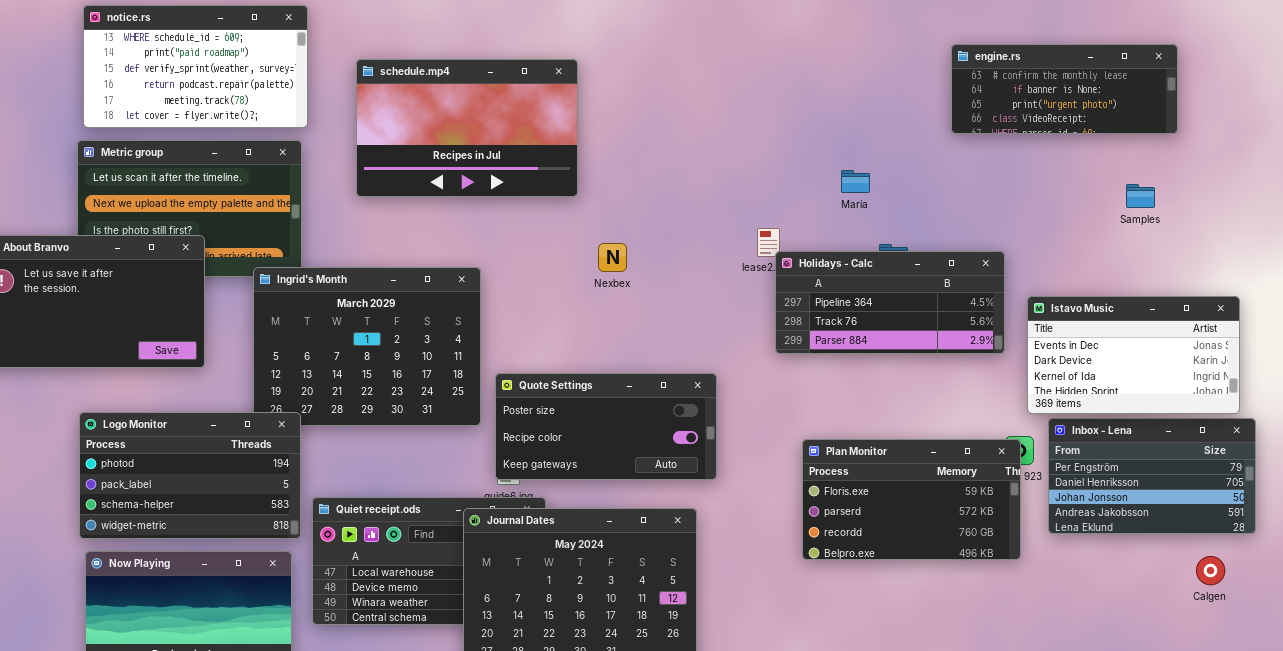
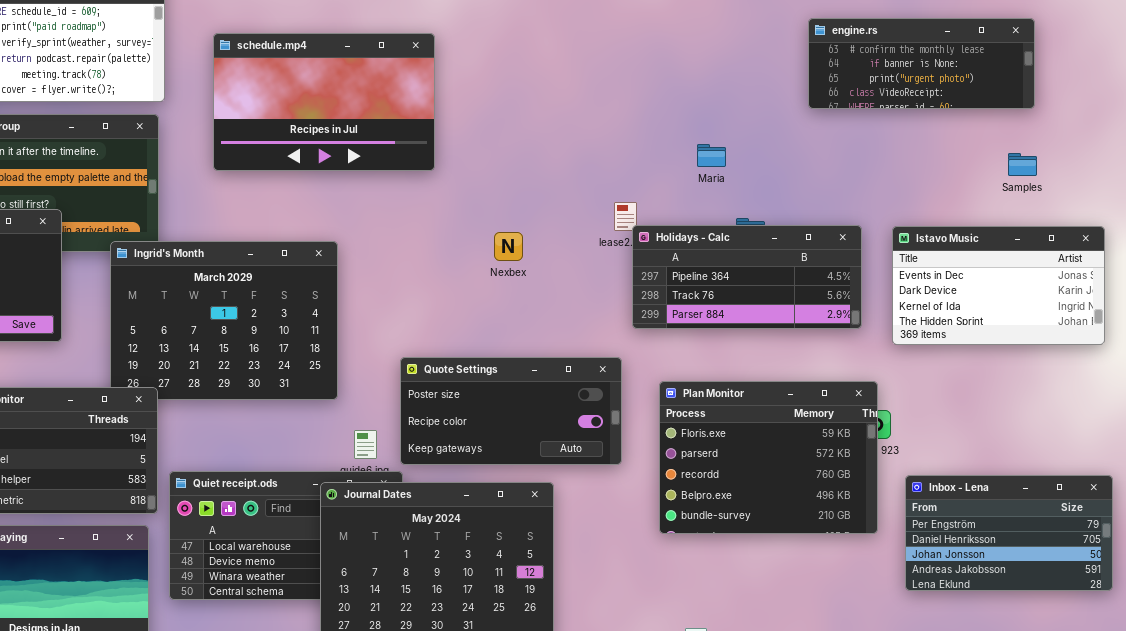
Samples: [1126,184,1155,208] -> [1008,153,1037,176], moved
Nexbex: [598,243,627,272] -> [494,232,523,261], moved
Istavo Music: [1027,296,1240,414] -> [892,226,1105,345], moved
Quote Settings: [495,373,717,480] -> [400,357,622,465], moved
Inbox - Lena: [1048,418,1256,534] -> [905,475,1113,591], moved
Plan Monitor: [802,439,1021,560] -> [659,381,878,534], resized

